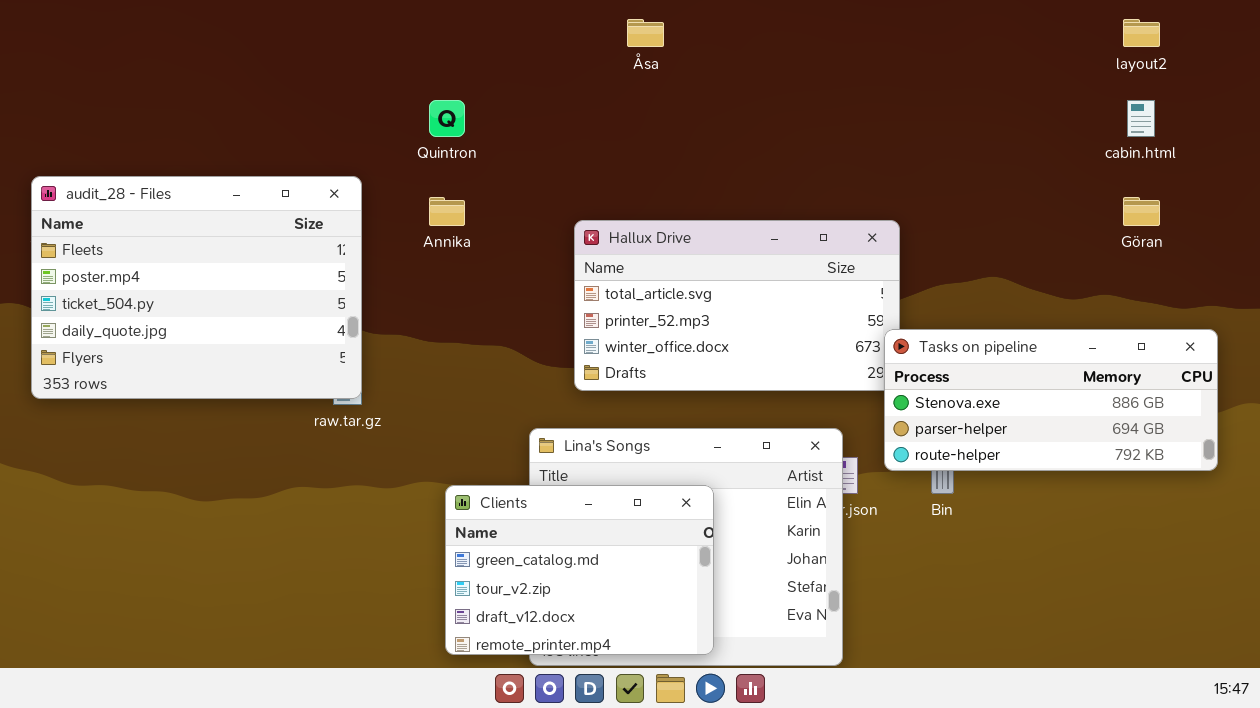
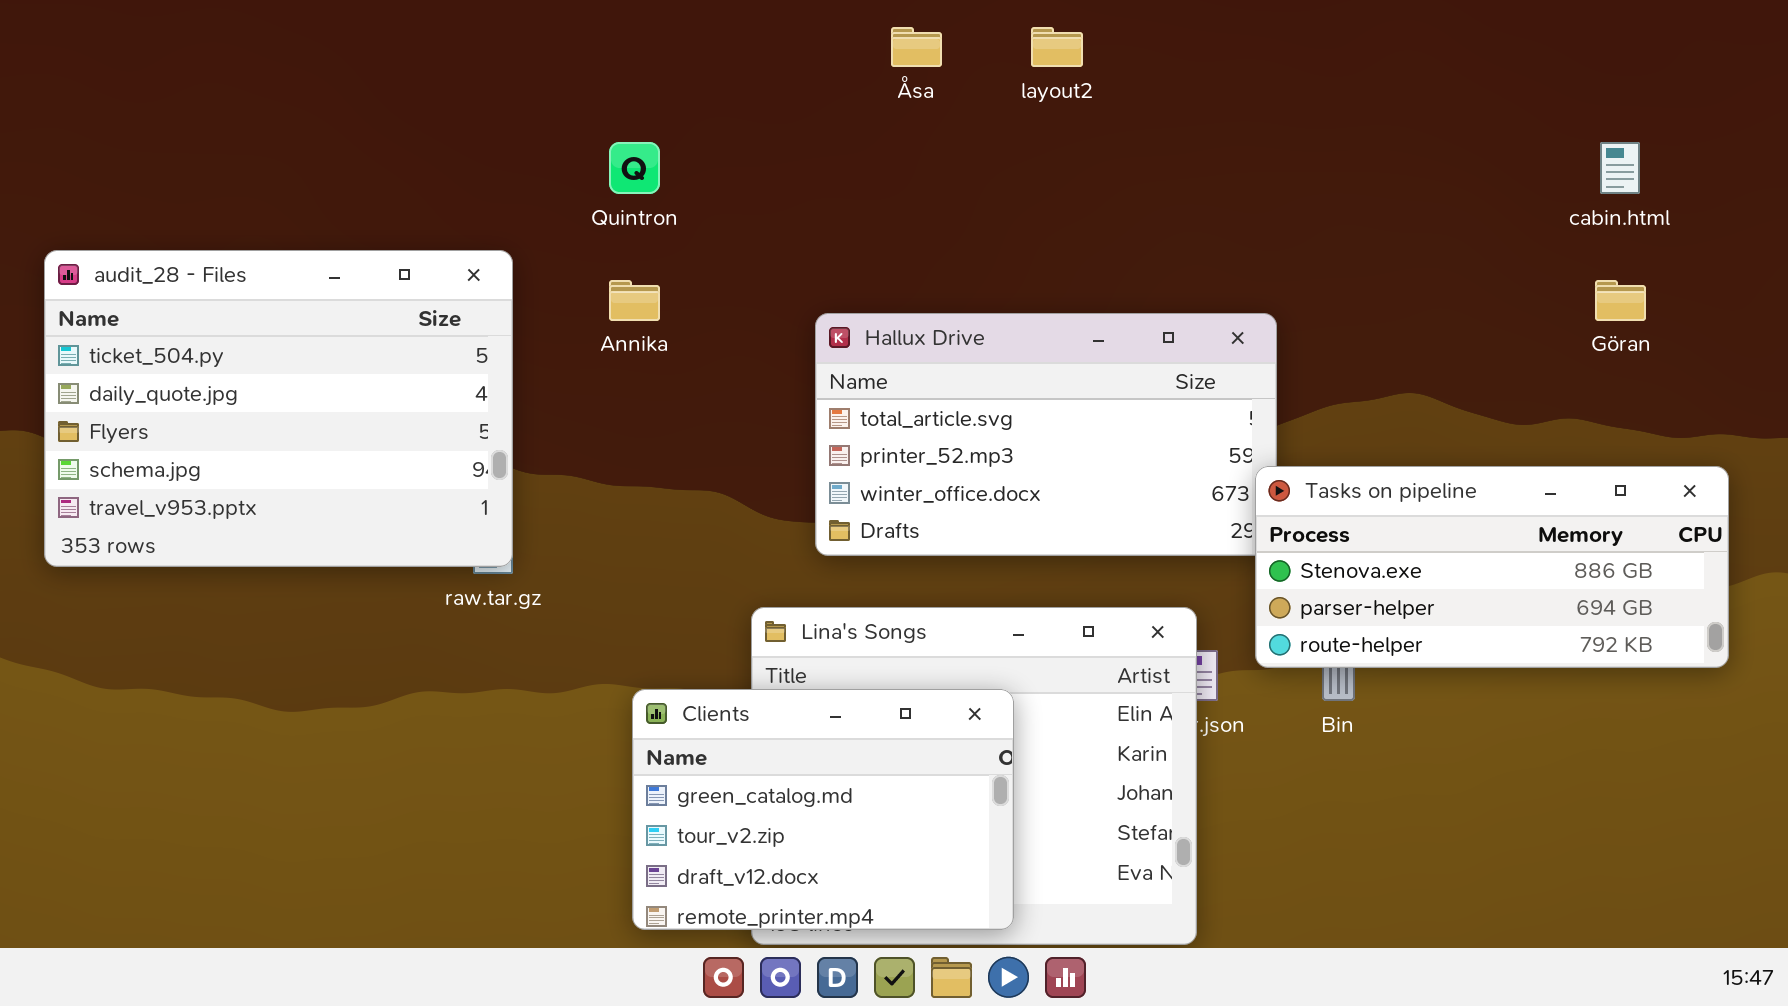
layout2: [1123,19,1160,47] -> [1031,27,1083,67], moved
audit_28 - Files: [31,176,362,399] -> [44,250,513,567], scrolled down 2 rows

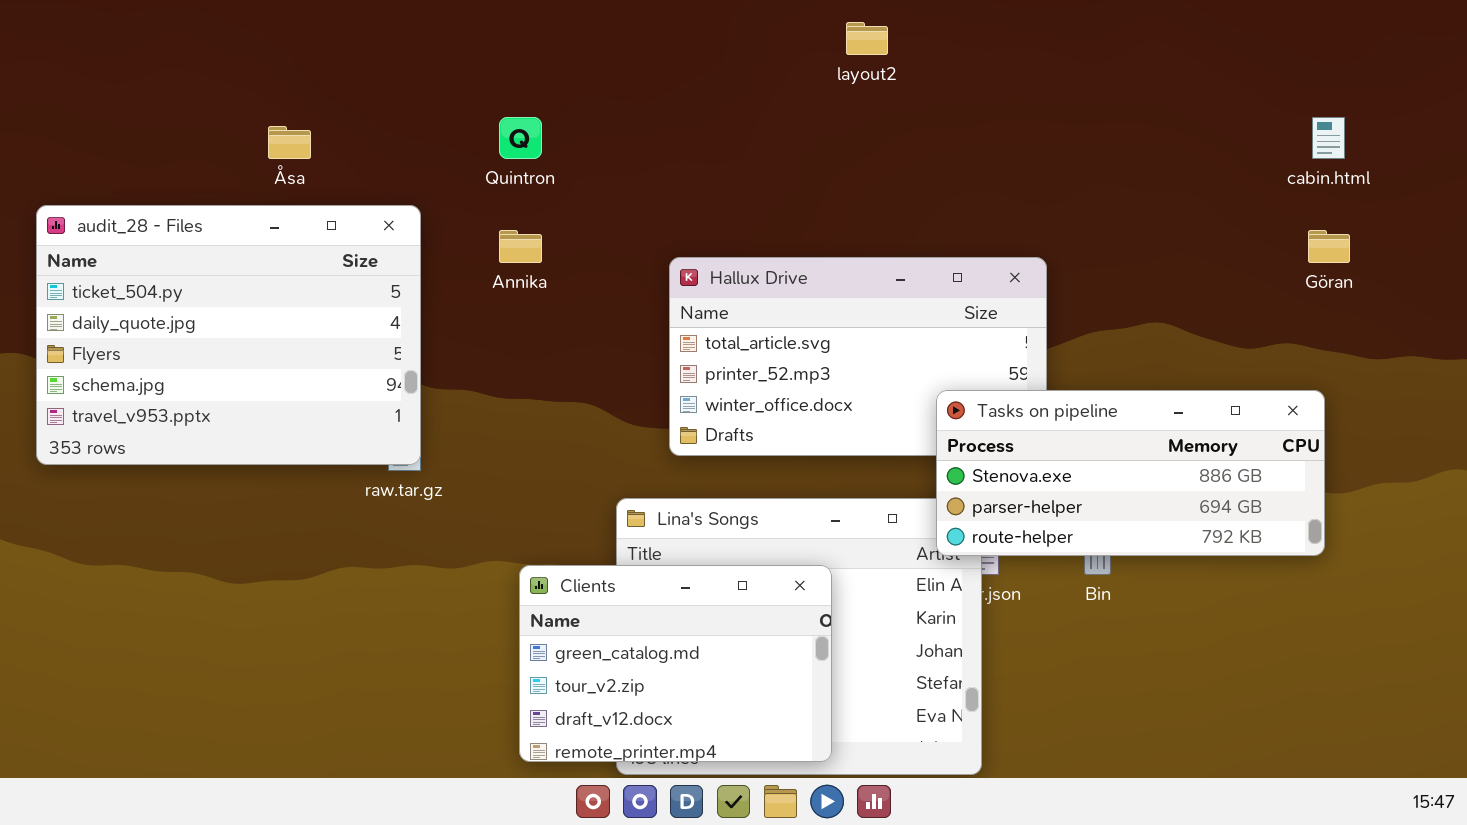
Åsa: [891,27,942,67] -> [268,126,311,159], moved
Tasks on pipeline: [1255,466,1729,668] -> [936,390,1325,556], moved

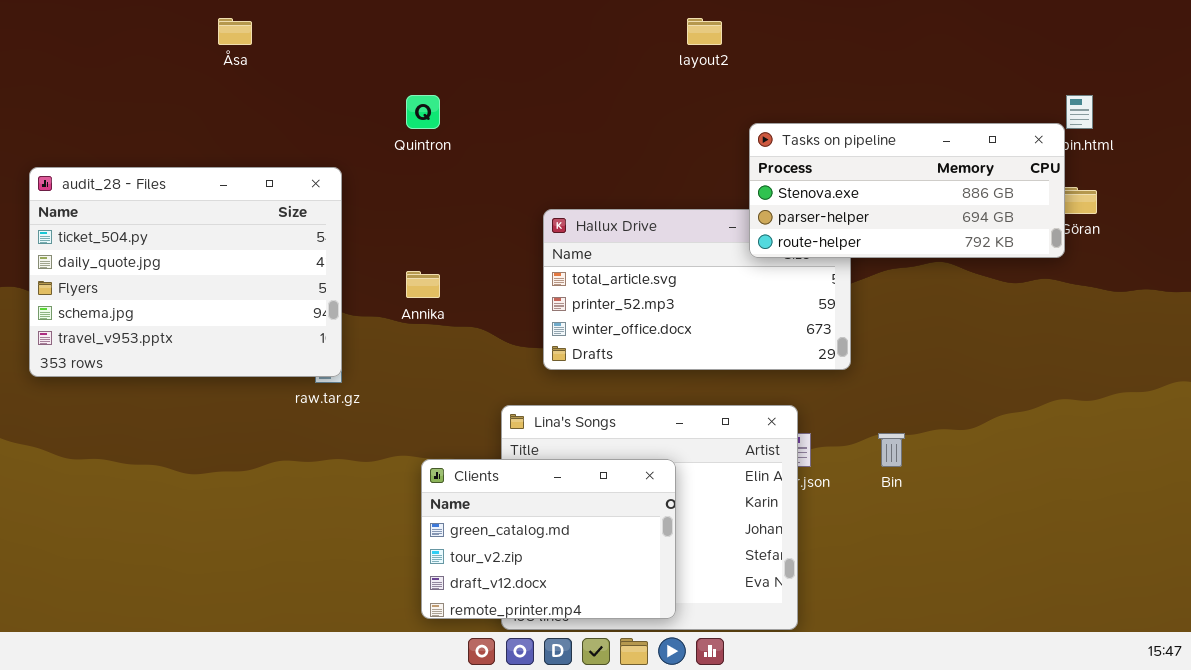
Åsa: [268,126,311,159] -> [218,18,252,45], moved
Annika: [499,230,542,263] -> [406,271,440,298], moved
Tasks on pipeline: [936,390,1325,556] -> [749,123,1065,258], moved

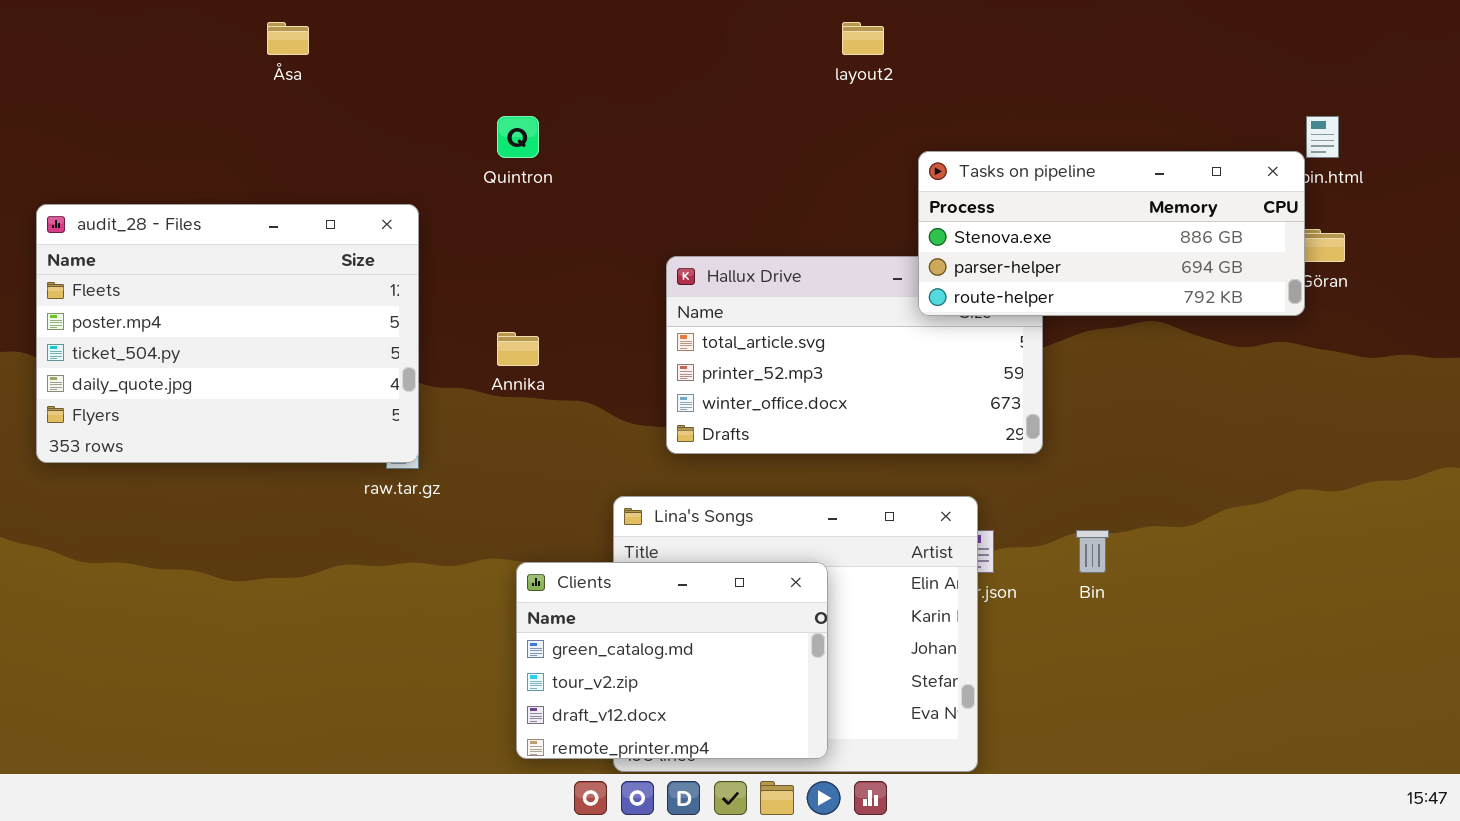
audit_28 - Files: [29,167,342,377] -> [36,204,419,463], scrolled up 2 rows

